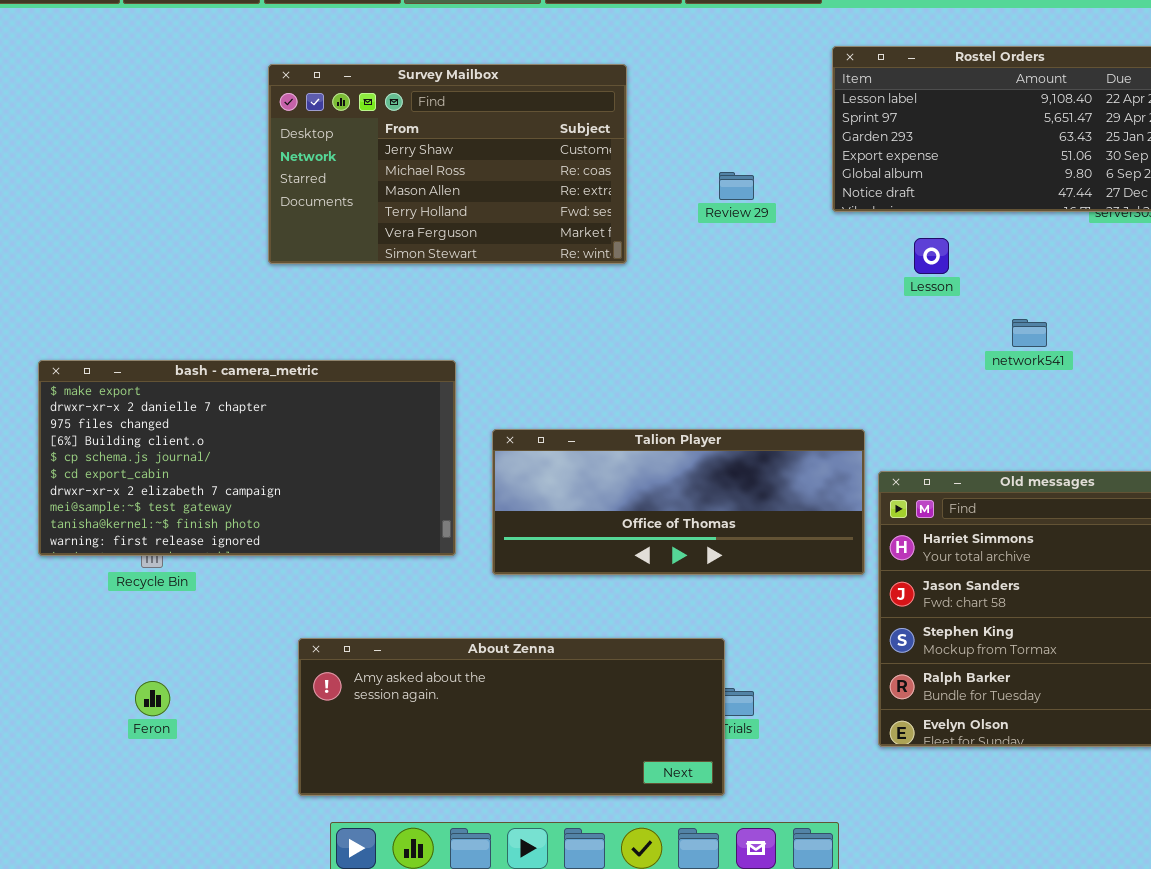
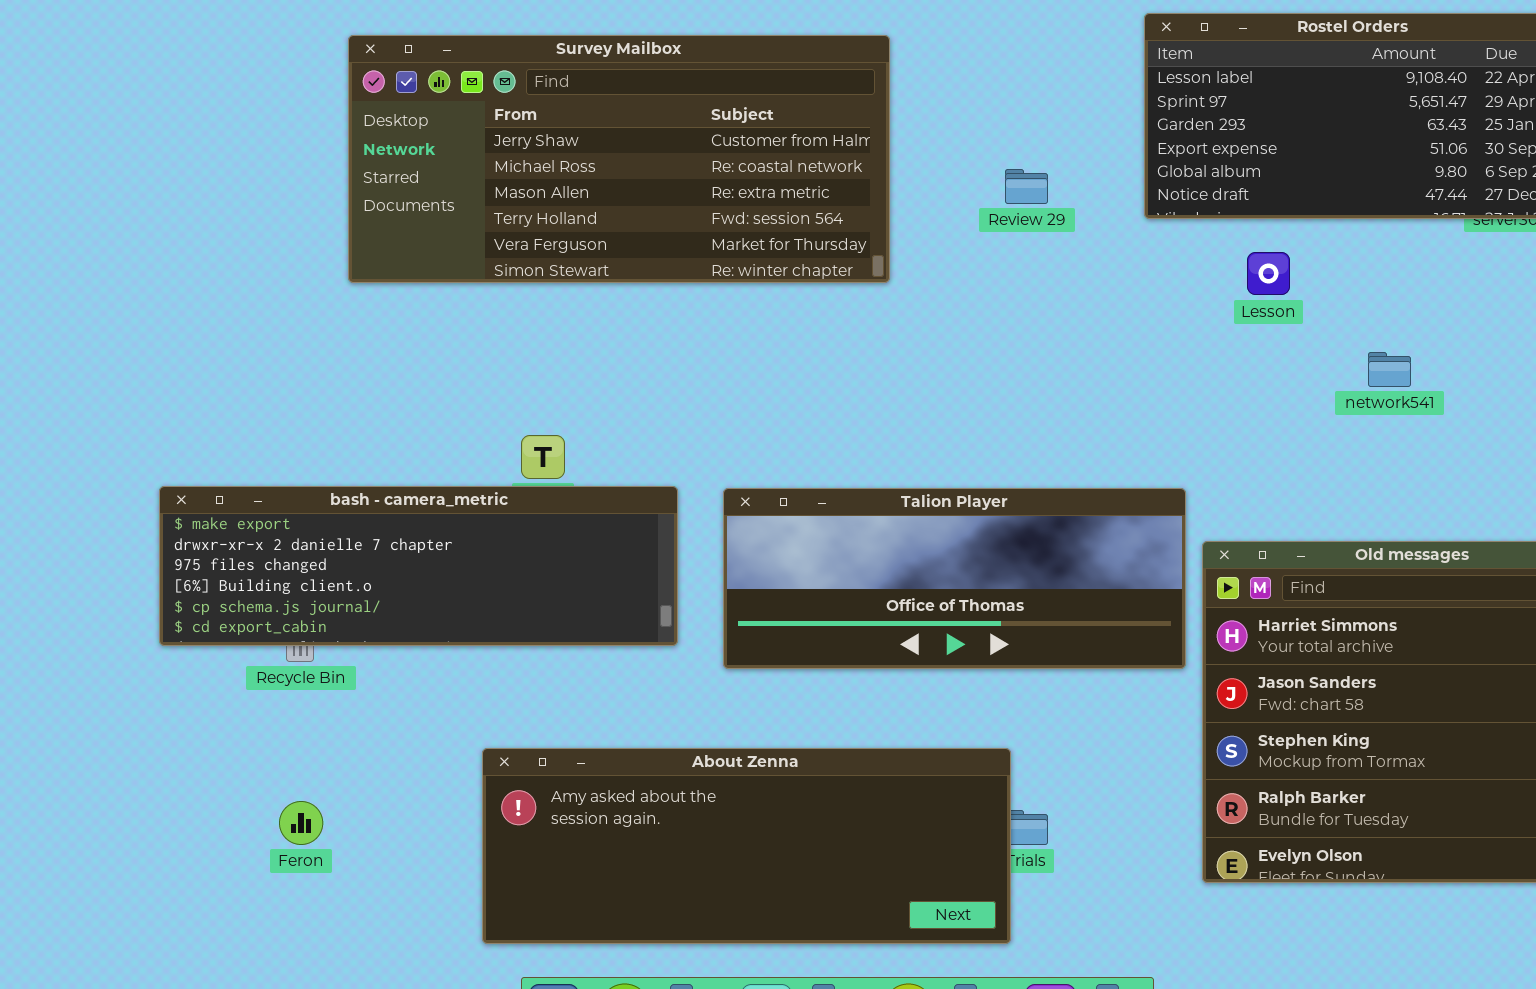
Survey Mailbox: [268,64,627,264] -> [348,35,890,283], resized
bash - camera_metric: [38,360,456,556] -> [159,486,678,646], resized

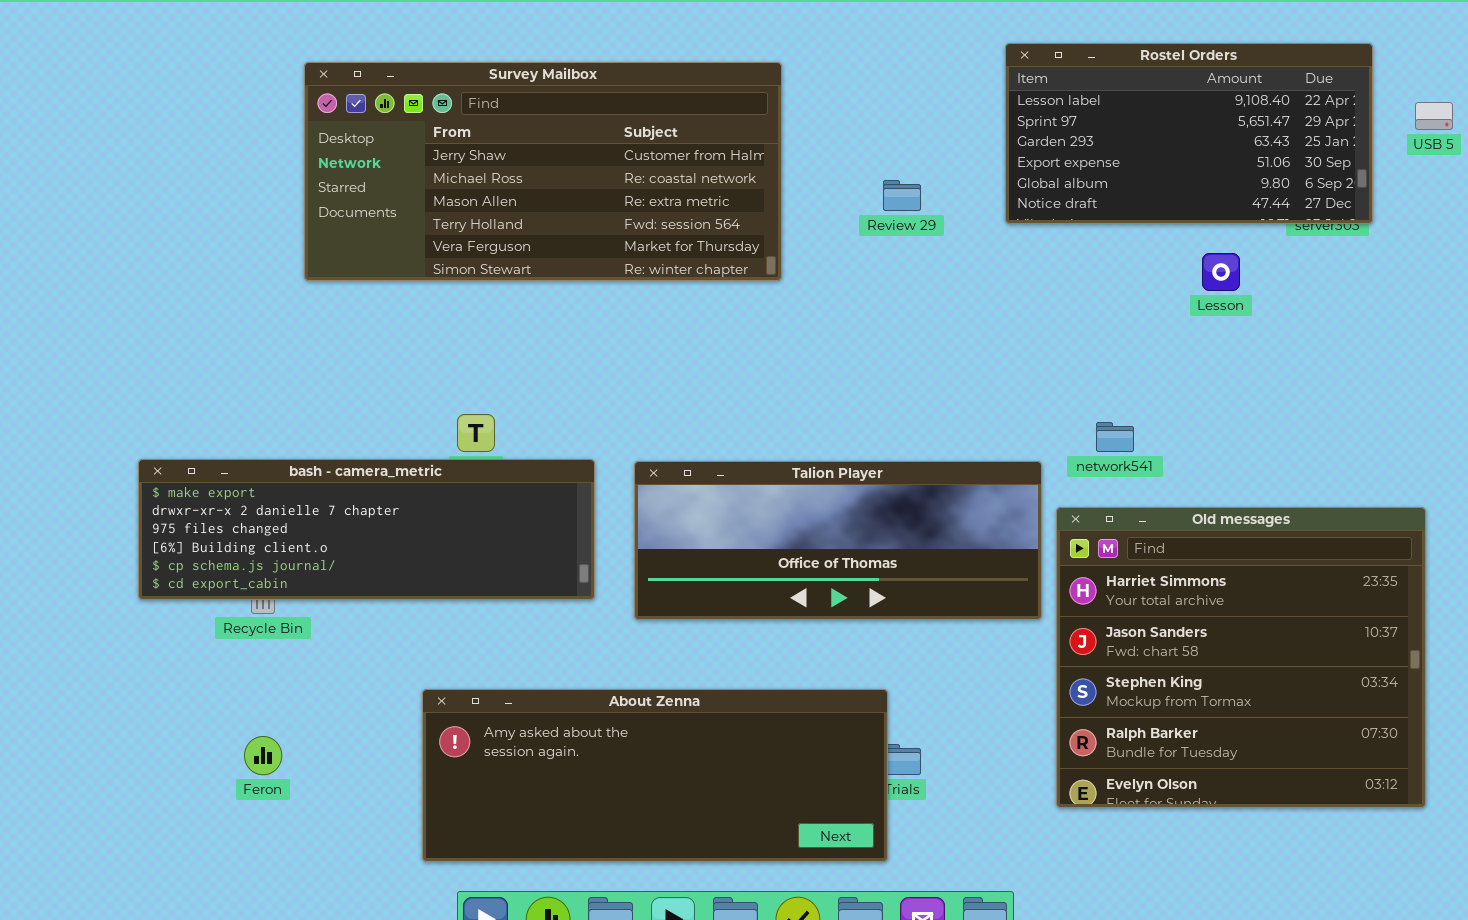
Lesson: [1247,252,1290,295] -> [1202,253,1240,291], moved
network541: [1368,352,1411,387] -> [1096,422,1134,452], moved

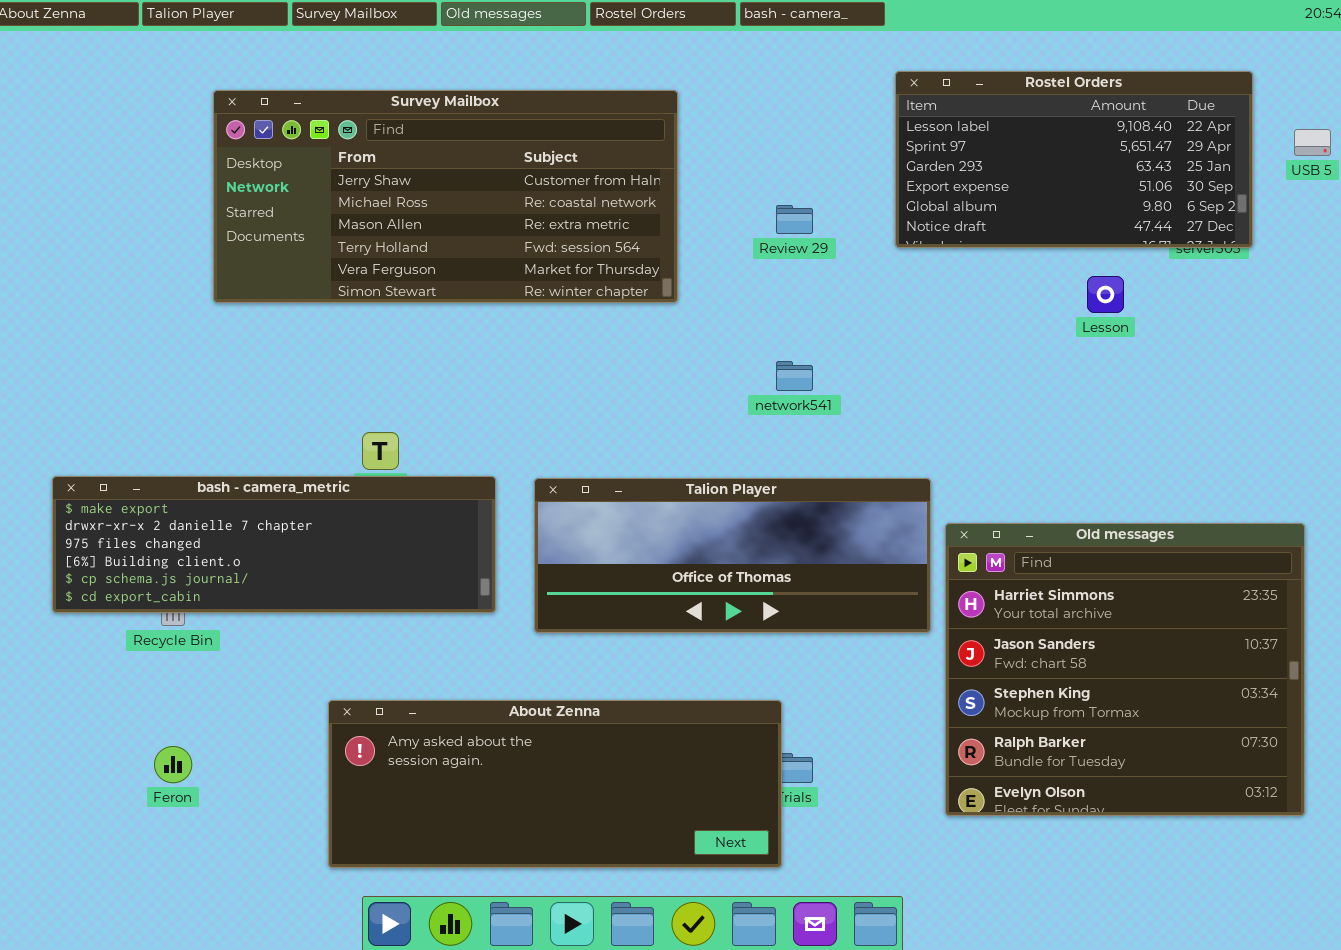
network541: [1096,422,1134,452] -> [776,361,813,391], moved

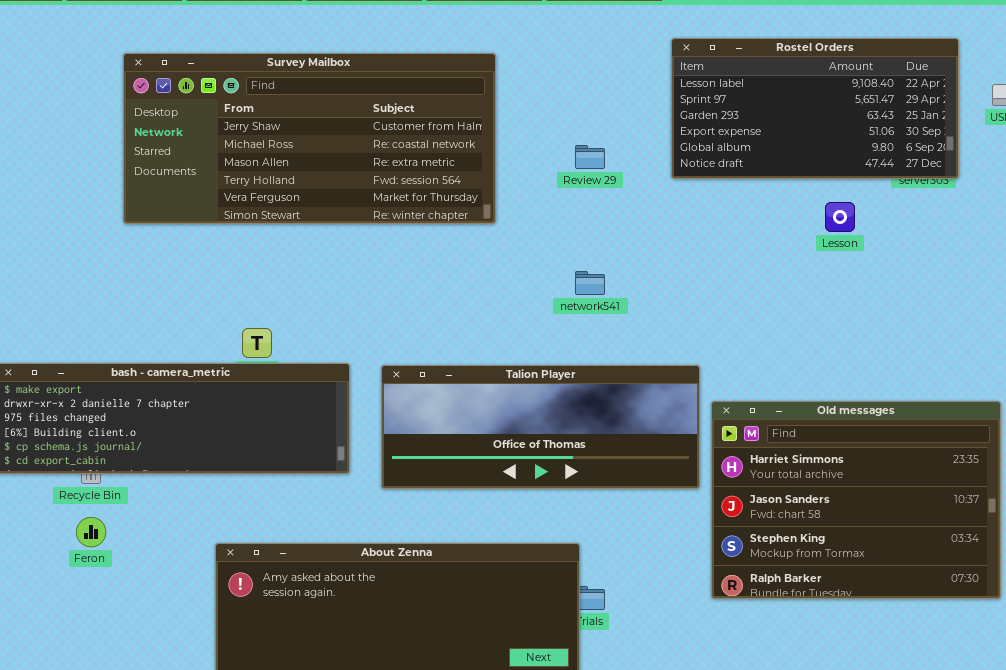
Old messages: [945,523,1305,816] -> [711,401,1001,599], resized
Feron: [154,746,192,783] -> [76,517,106,547], moved

